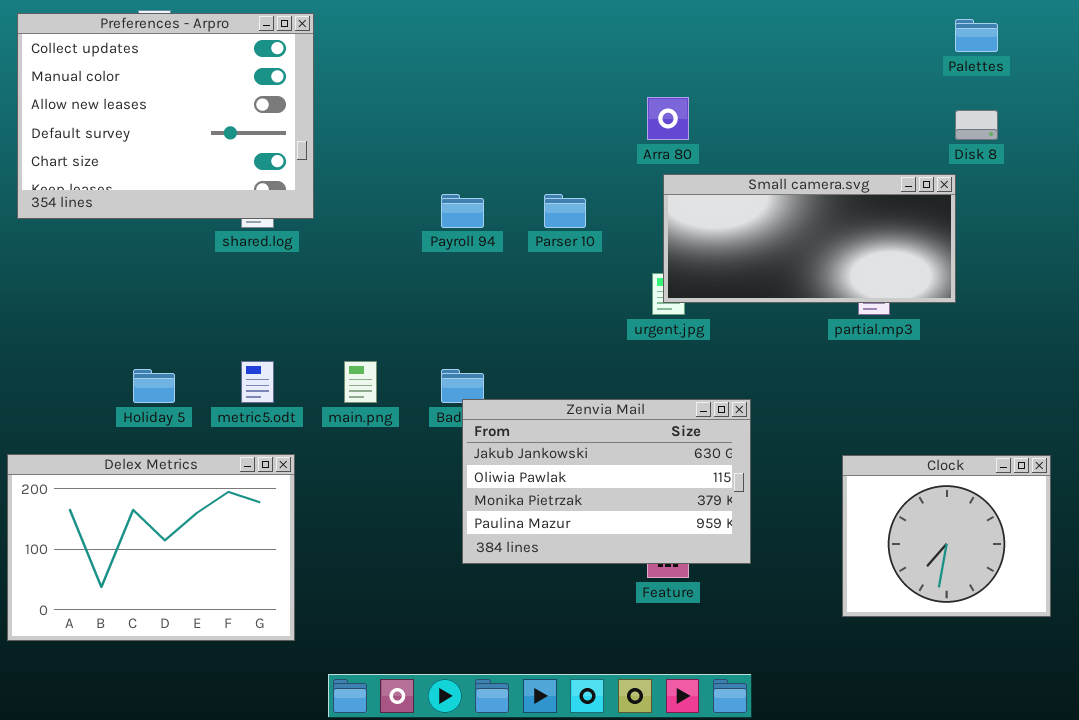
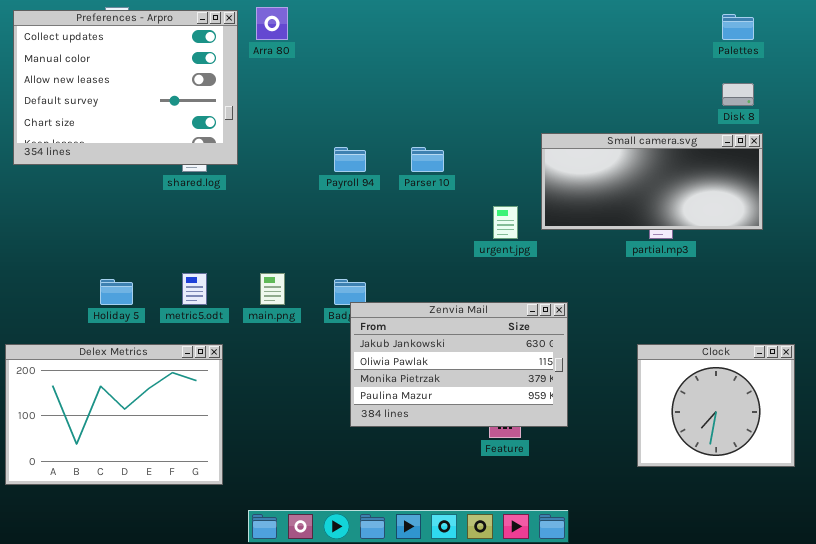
Arra 80: [647,97,689,140] -> [256,7,288,40], moved
Small camera.svg: [663,174,956,303] -> [541,133,763,230], moved

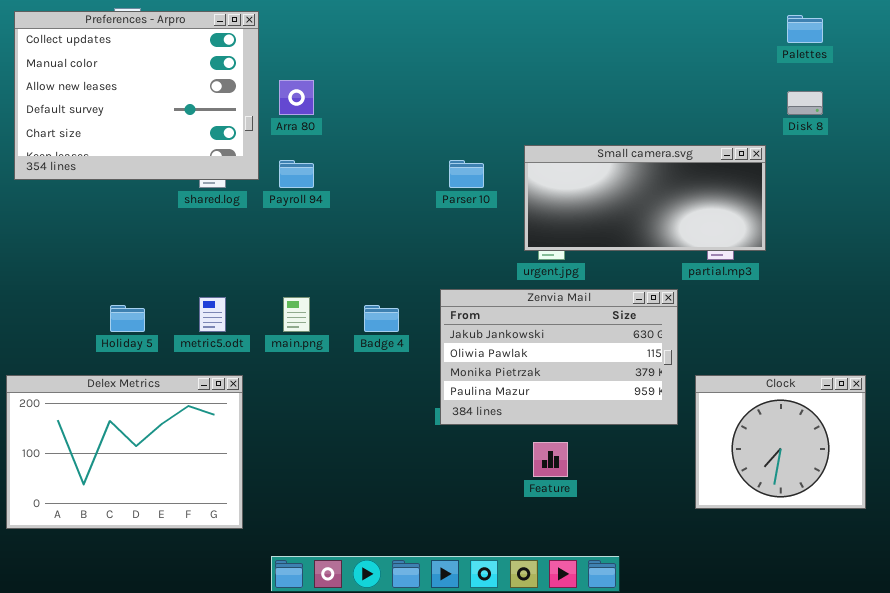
Arra 80: [256,7,288,40] -> [279,80,314,115], moved
Small camera.svg: [541,133,763,230] -> [524,145,766,251], moved
Payroll 94: [334,147,366,172] -> [279,160,314,188], moved
Zenvia Mail: [350,302,568,427] -> [440,289,678,425], moved

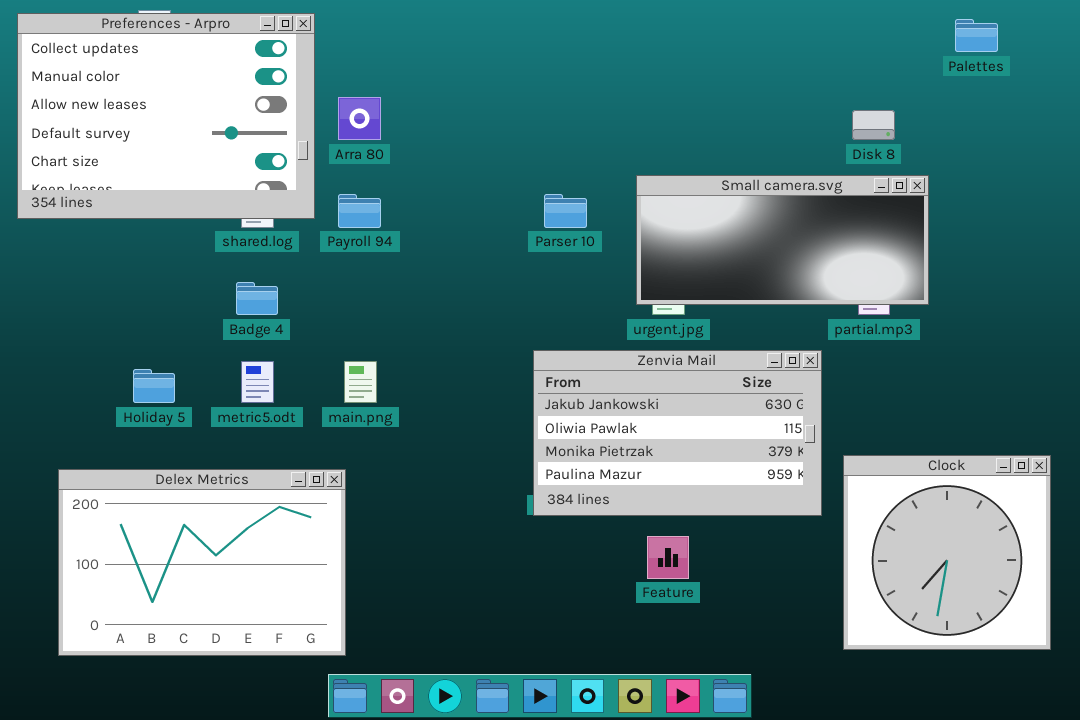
Disk 8: [787,91,823,115] -> [852,110,895,140], moved
Badge 4: [364,305,399,332] -> [236,282,278,315], moved
Delex Metrics: [6,375,243,529] -> [58,469,346,656], moved
Clock: [695,375,866,509] -> [843,455,1051,650], resized

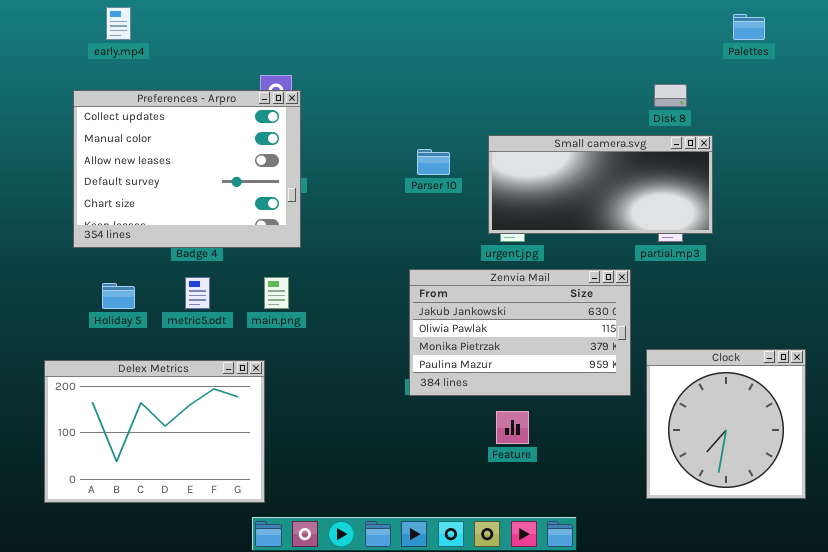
Preferences - Arpro: [17,13,315,219] -> [73,90,301,248], moved

